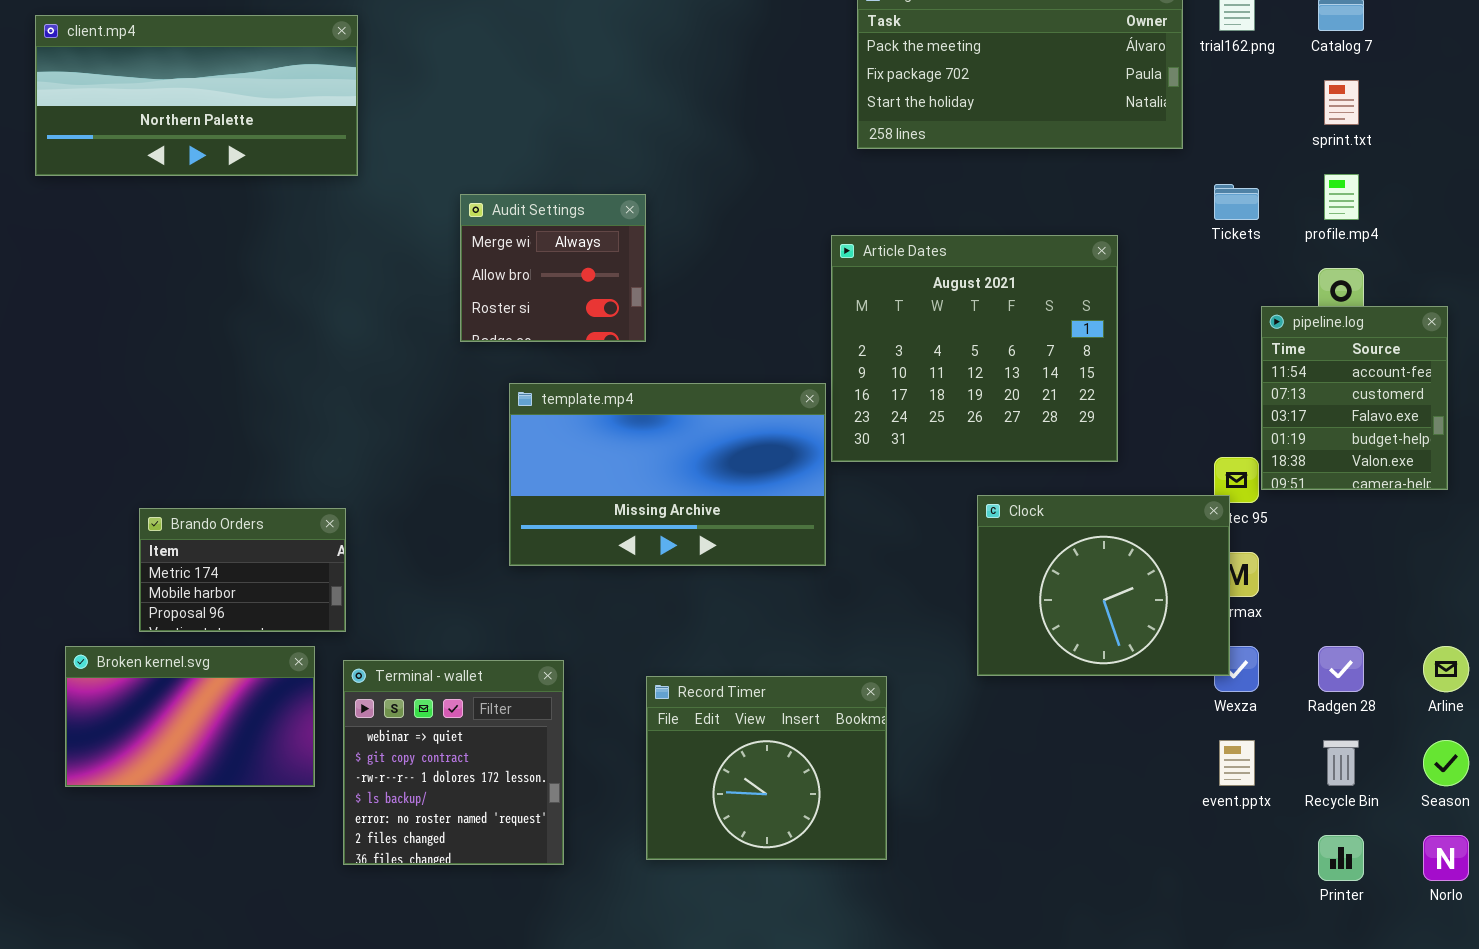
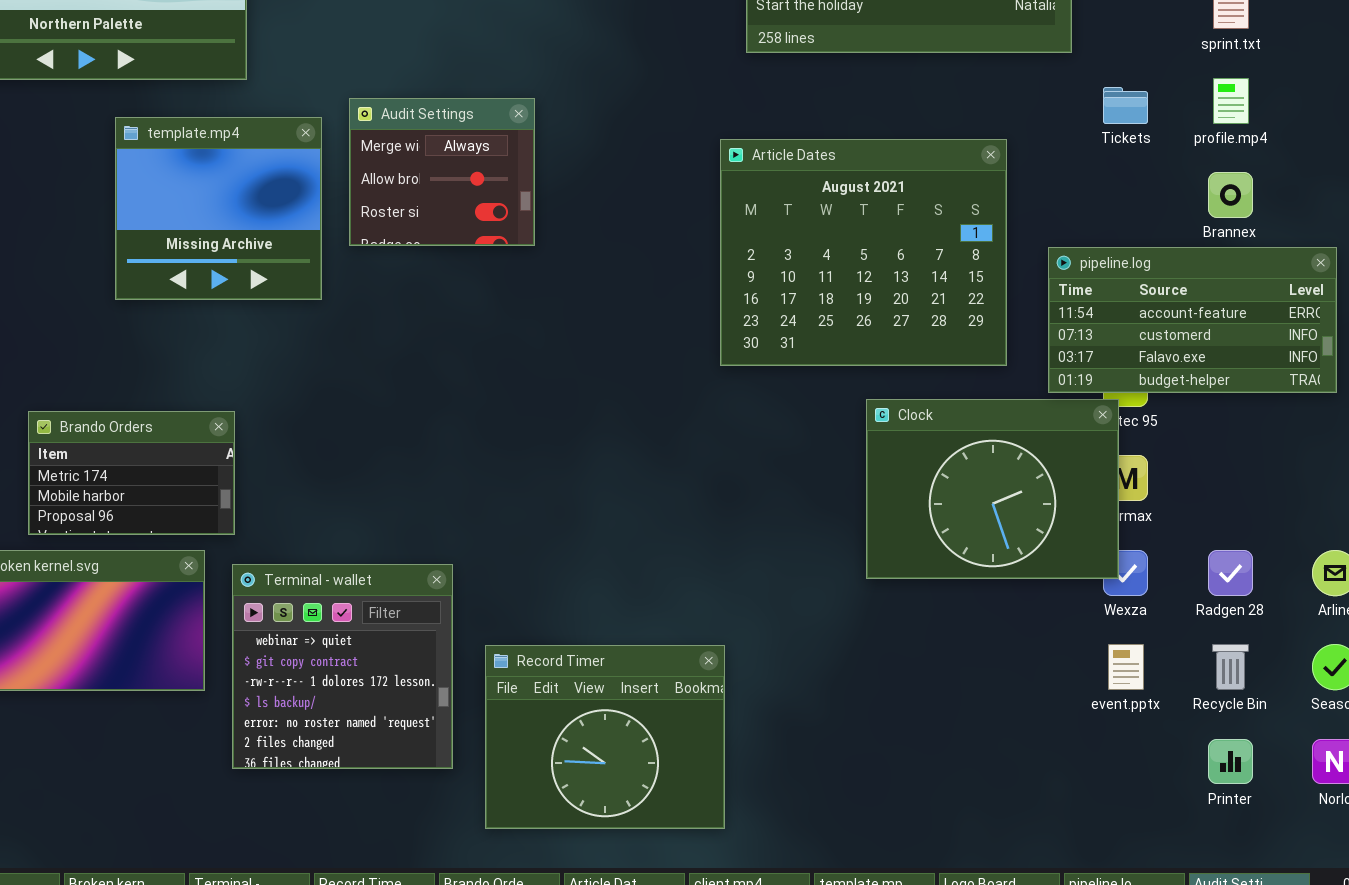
pipeline.log: [1261,306,1448,490] -> [1048,247,1337,393], resized
template.mp4: [509,383,826,566] -> [115,117,322,300], moved, resized
Record Timer: [646,676,887,860] -> [485,645,725,829], moved

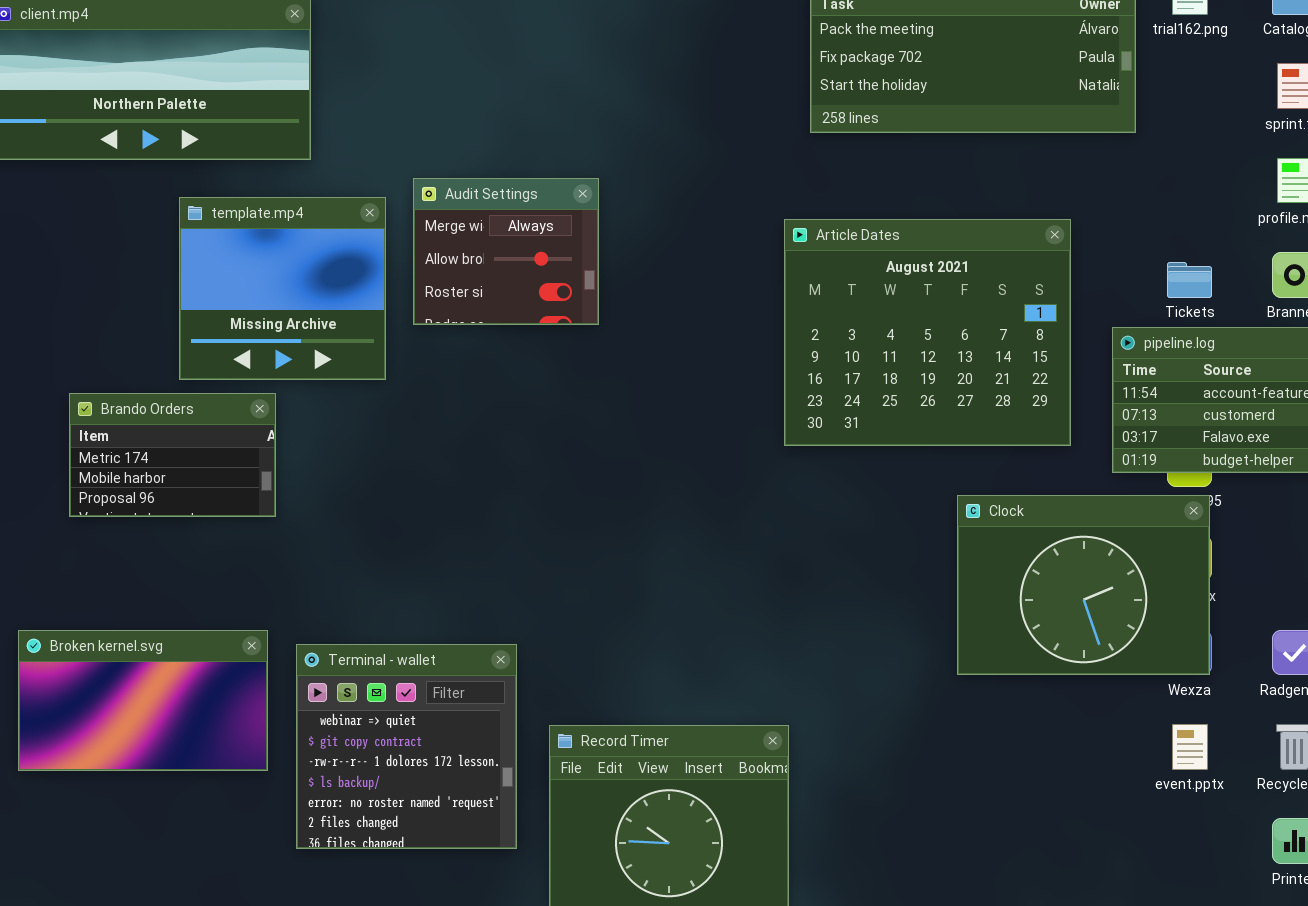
Tickets: [1103,87,1148,124] -> [1167,262,1212,298], moved
Clock: [866,399,1119,579] -> [957,495,1210,675], moved
Brando Orders: [28,411,235,535] -> [69,393,276,517], moved

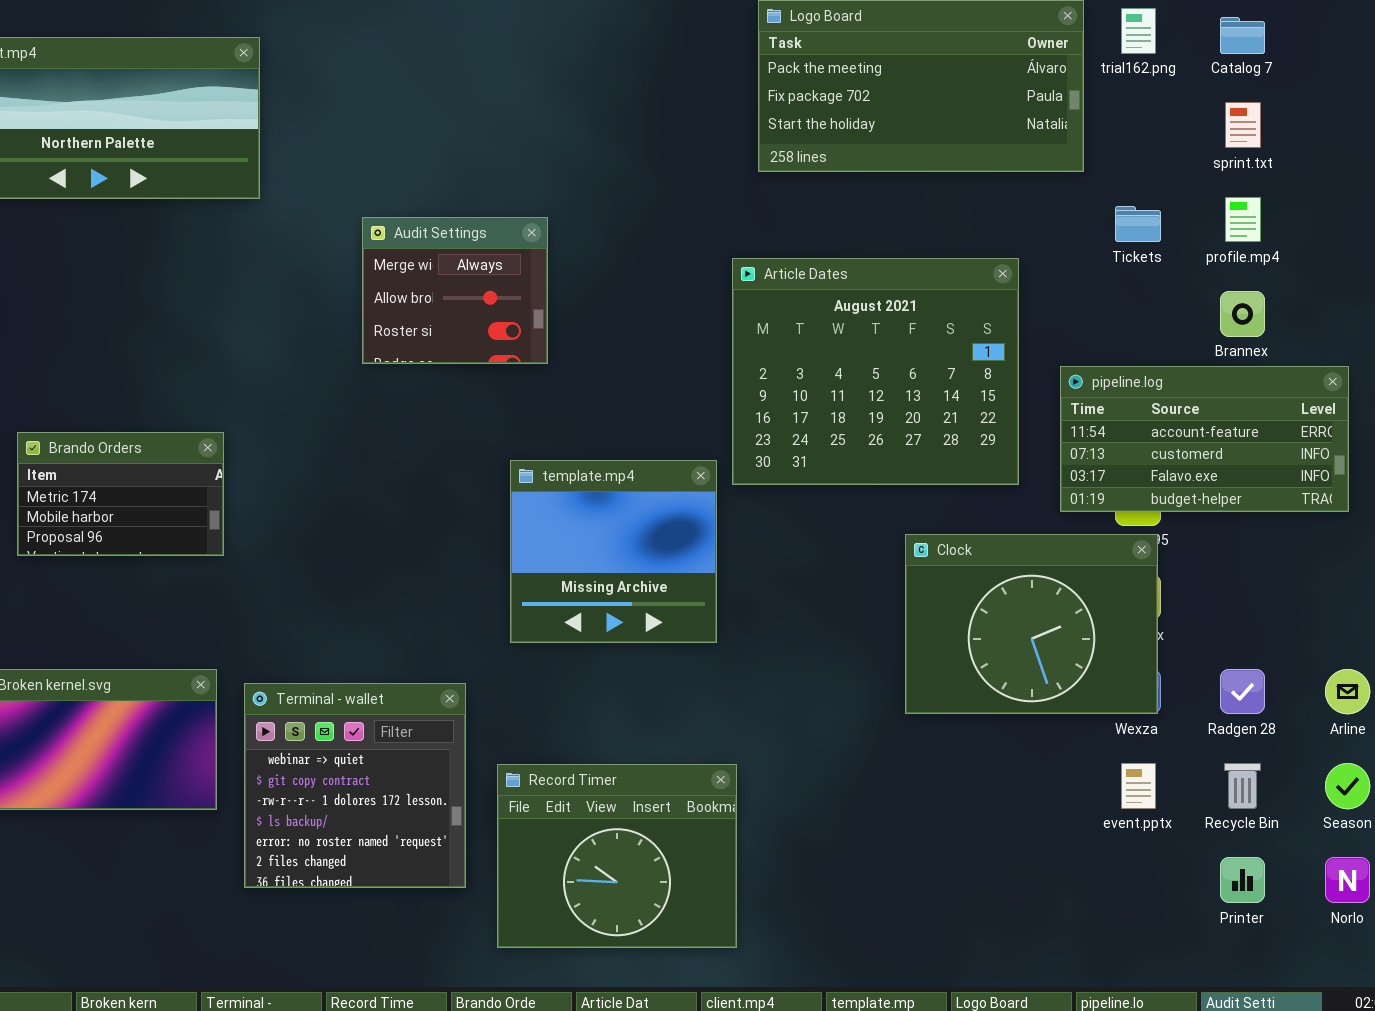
template.mp4: [179,197,386,380] -> [510,460,717,643], moved
Tickets: [1167,262,1212,298] -> [1115,206,1161,242], moved

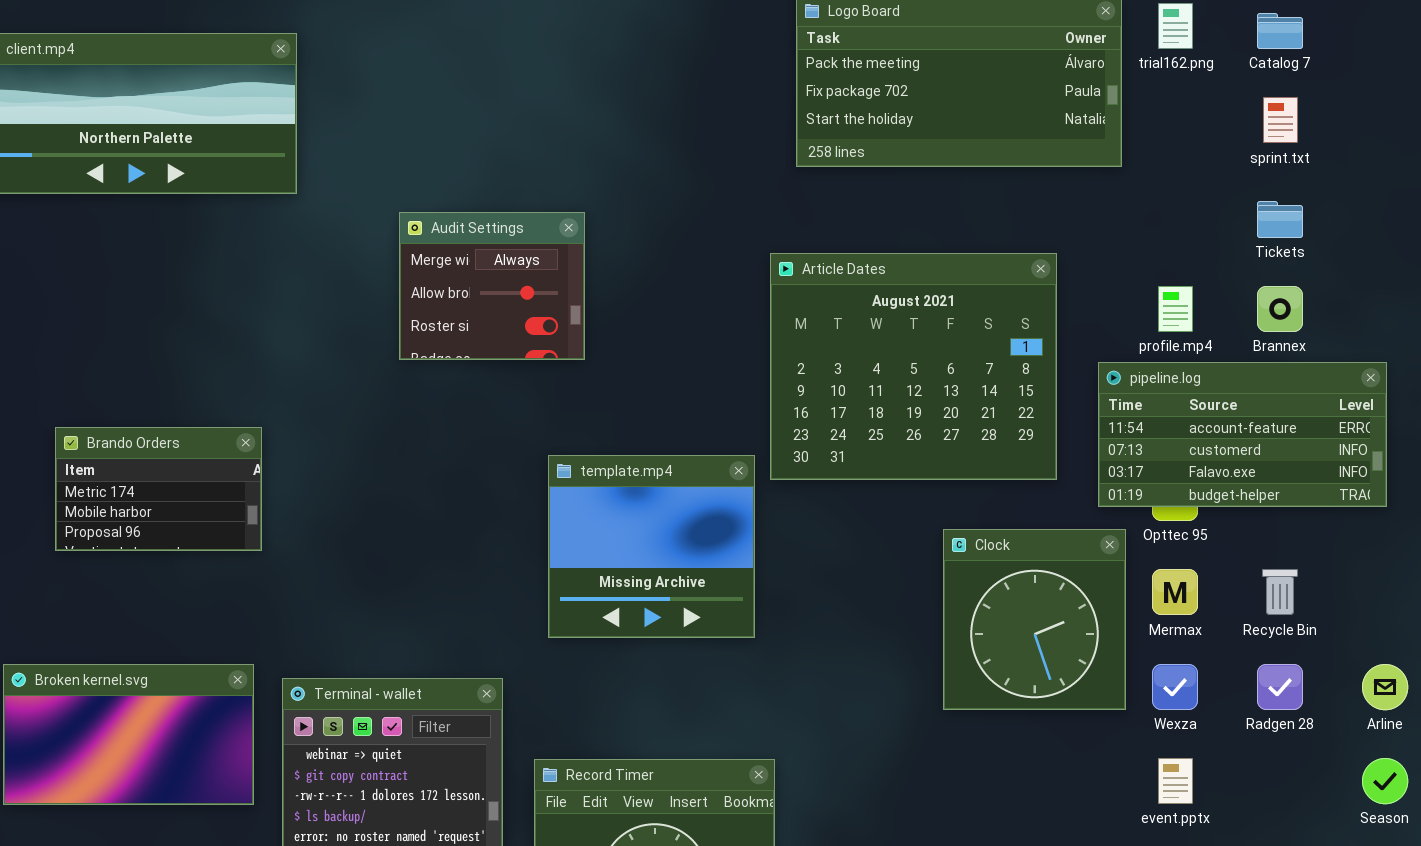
profile.mp4: [1225,197,1261,242] -> [1158,286,1193,332], moved
Tickets: [1115,206,1161,242] -> [1257,201,1303,238], moved
Clock: [905,534,1158,714] -> [943,529,1126,710], resized
Recycle Bin: [1224,763,1261,809] -> [1262,569,1298,615], moved

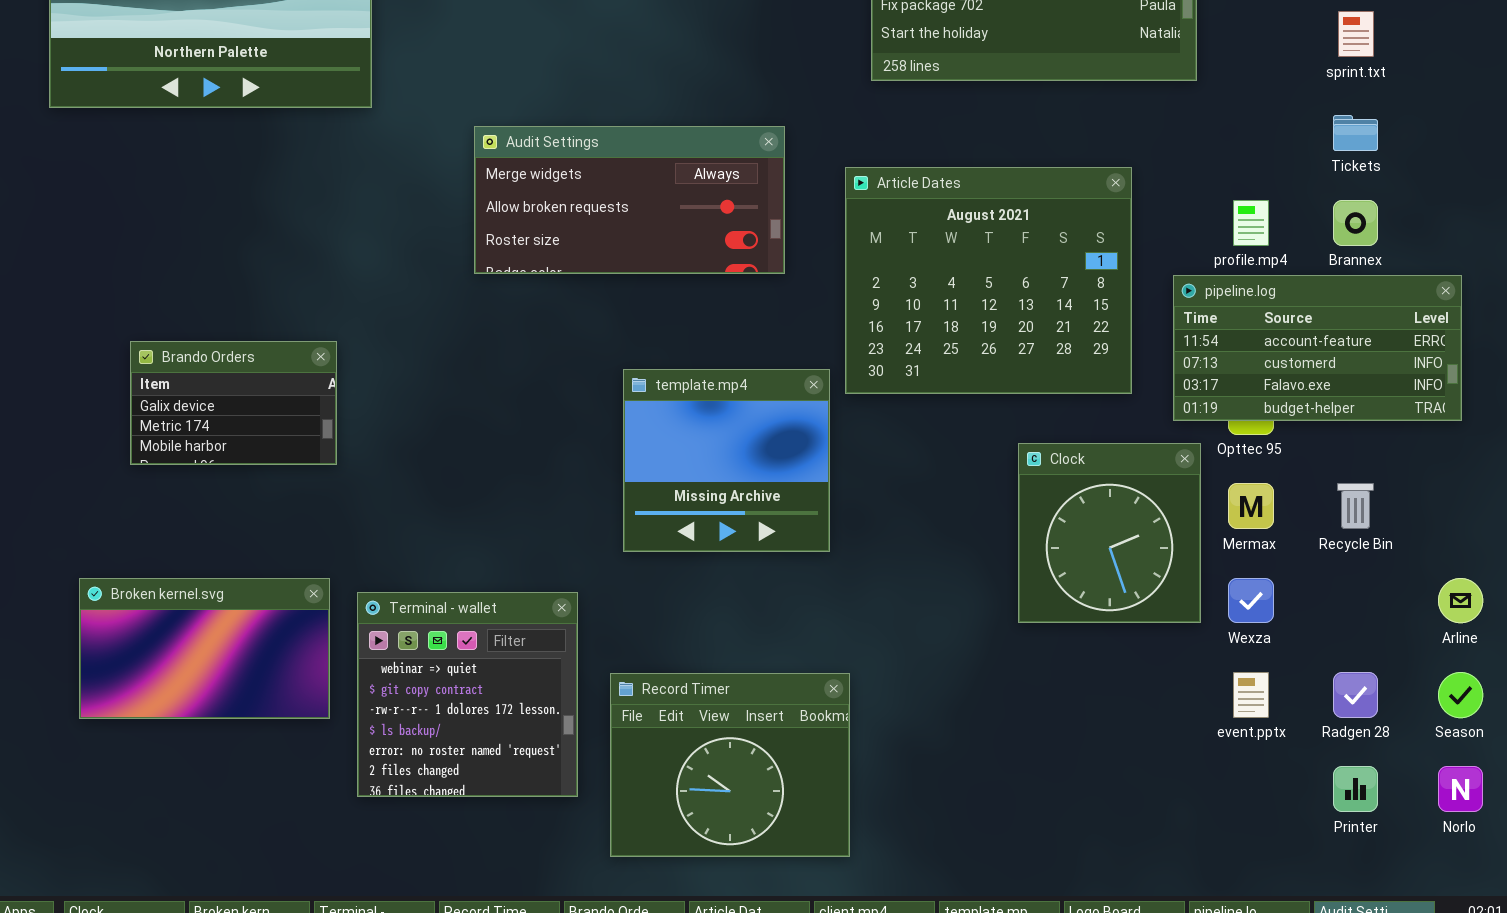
Audit Settings: [399,212,585,360] -> [474,126,785,274], resized
Brando Orders: [55,427,262,551] -> [130,341,337,465], scrolled up 1 row
Radgen 28: [1257,664,1303,710] -> [1333,672,1378,718], moved

